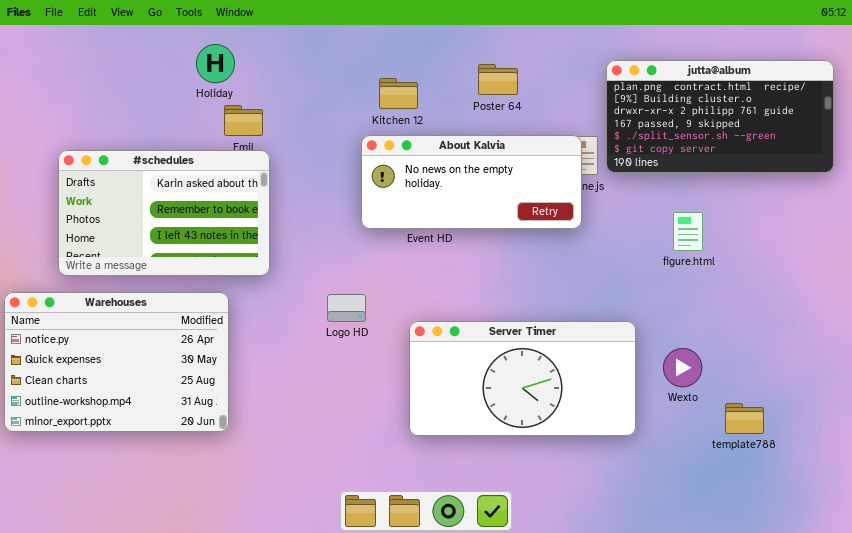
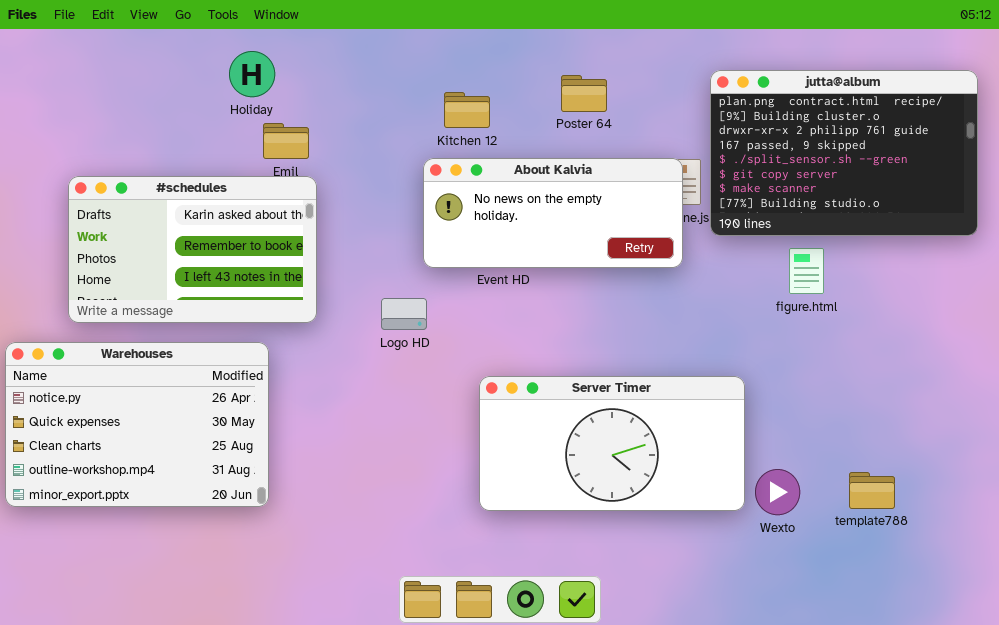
jutta@album: [606,60,834,173] -> [710,70,978,236], resized
Logo HD: [327,294,366,322] -> [381,298,427,330], moved
Wexto: [663,348,702,387] -> [755,469,800,515], moved

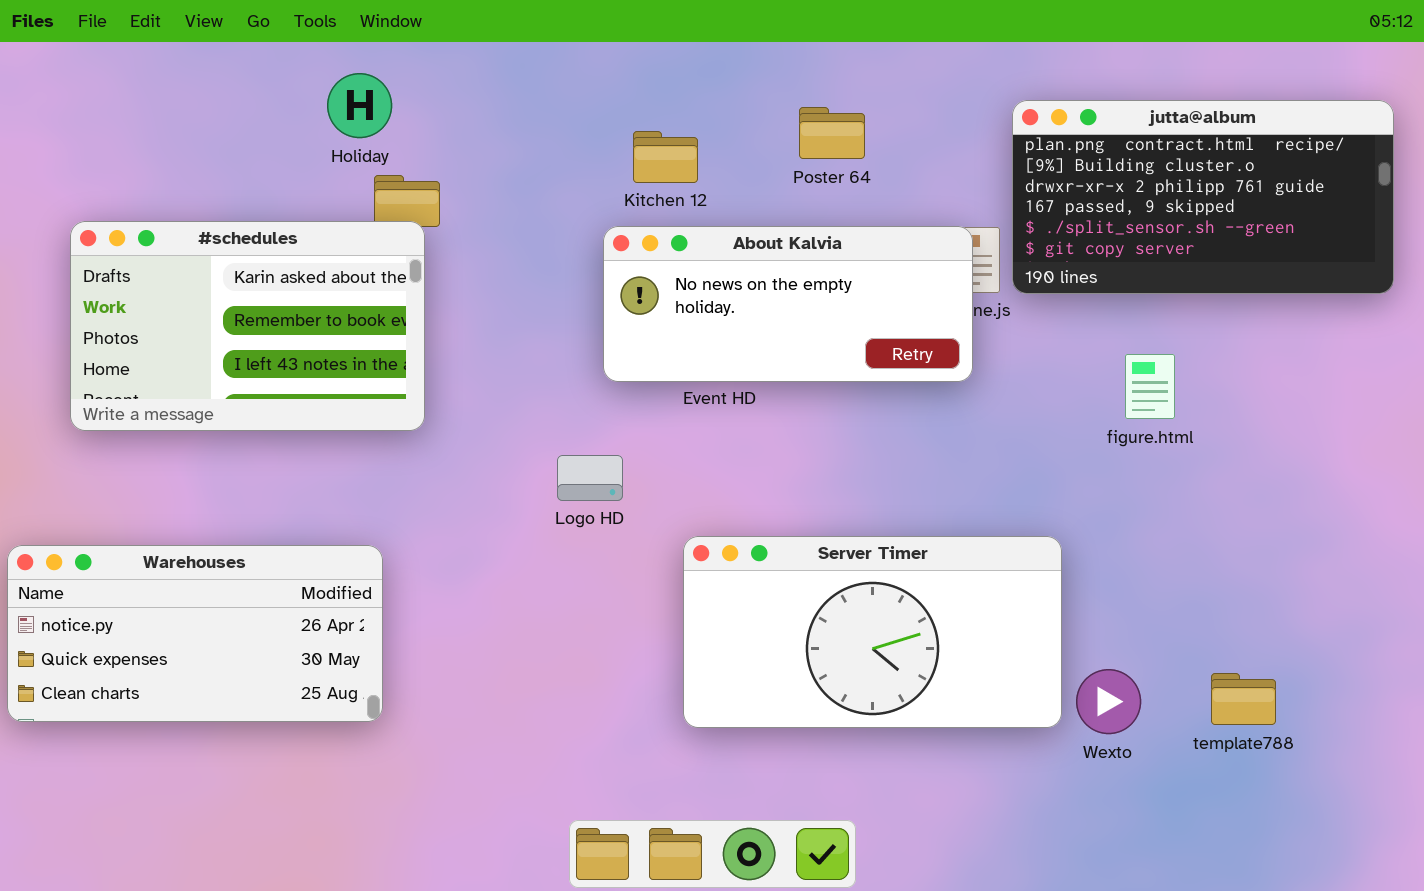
jutta@album: [710,70,978,236] -> [1012,100,1394,294], resized
#schedules: [68,176,317,323] -> [70,221,425,431], moved
Logo HD: [381,298,427,330] -> [557,455,623,501], moved
Warehouses: [5,342,269,507] -> [7,545,383,722], resized

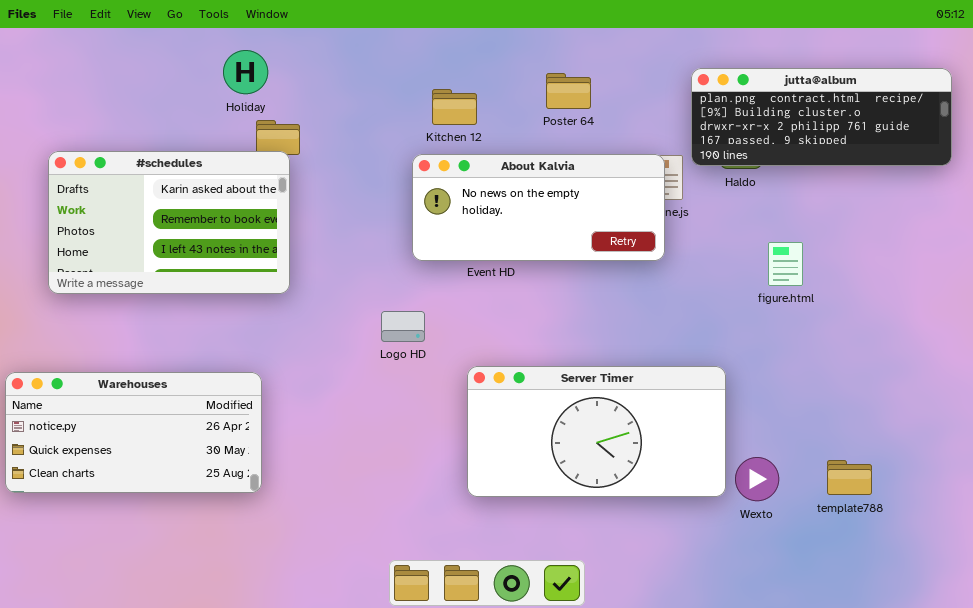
jutta@album: [1012,100,1394,294] -> [691,68,952,166], resized

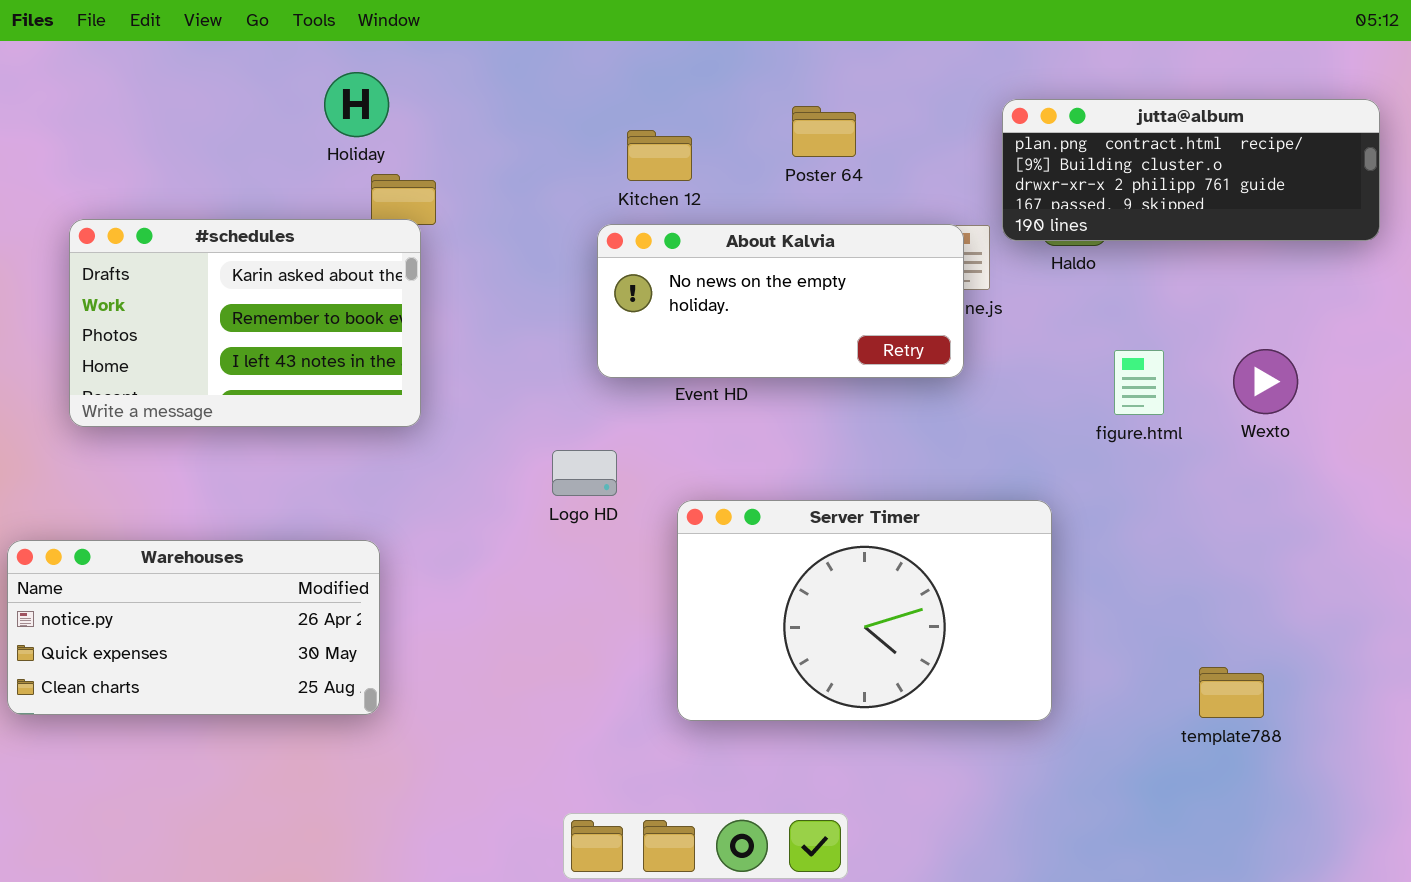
Server Timer: [467,366,726,497] -> [677,500,1052,721], resized
Wexto: [735,457,779,501] -> [1233,349,1298,414], moved

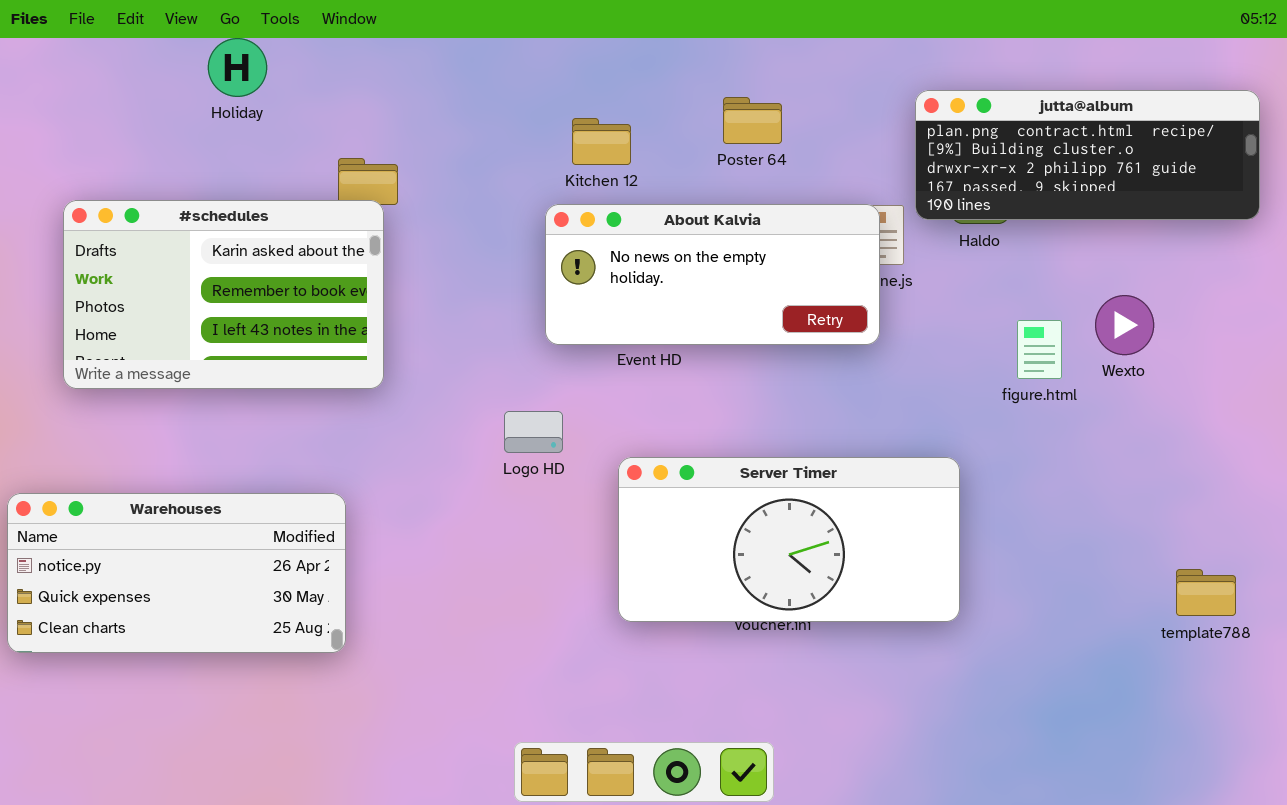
Holiday: [324,72,389,137] -> [208,38,267,97], moved
Wexto: [1233,349,1298,414] -> [1095,295,1154,355], moved
Server Timer: [677,500,1052,721] -> [618,457,960,622], resized
template788: [1199,667,1264,718] -> [1176,569,1236,616], moved

